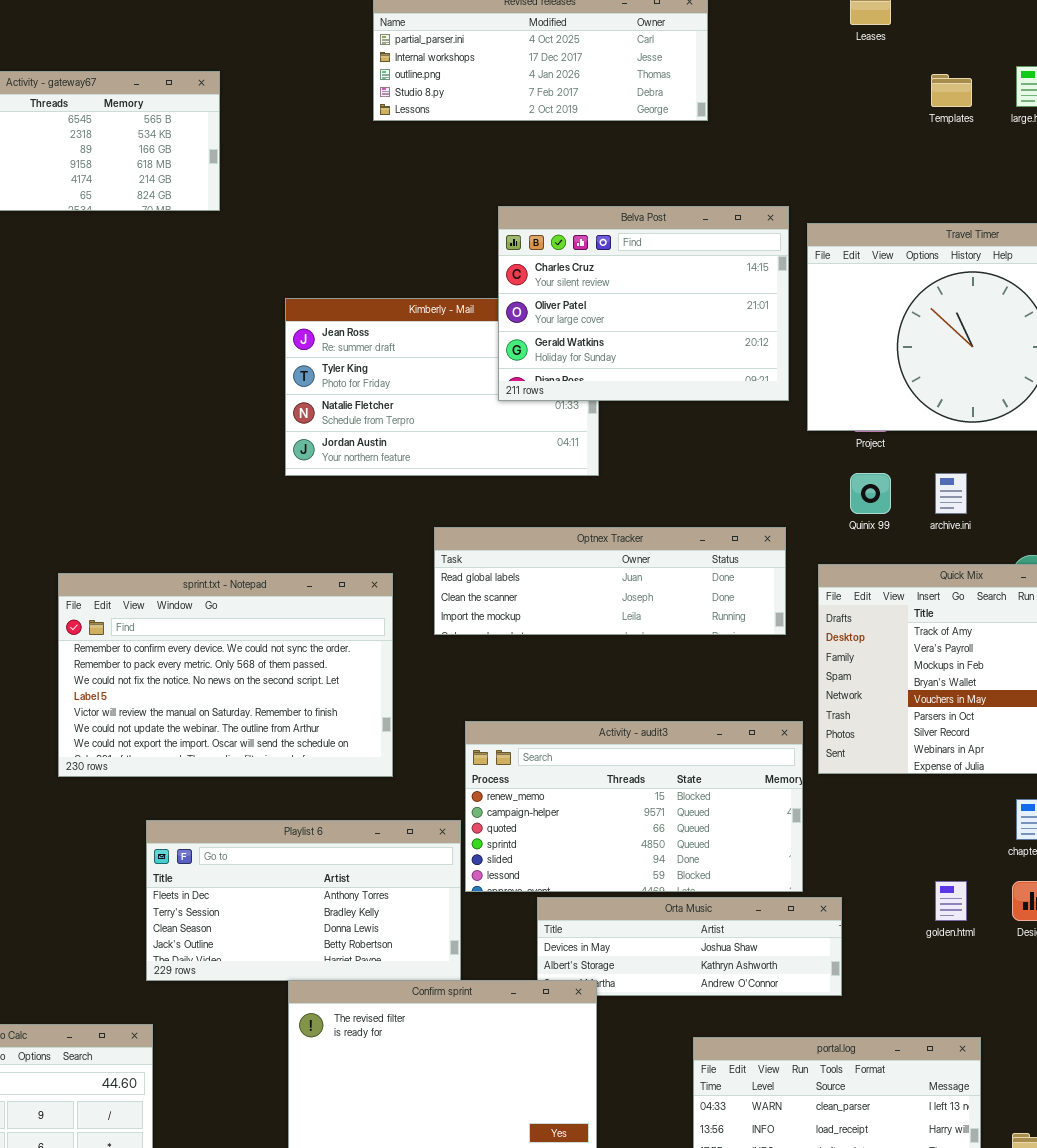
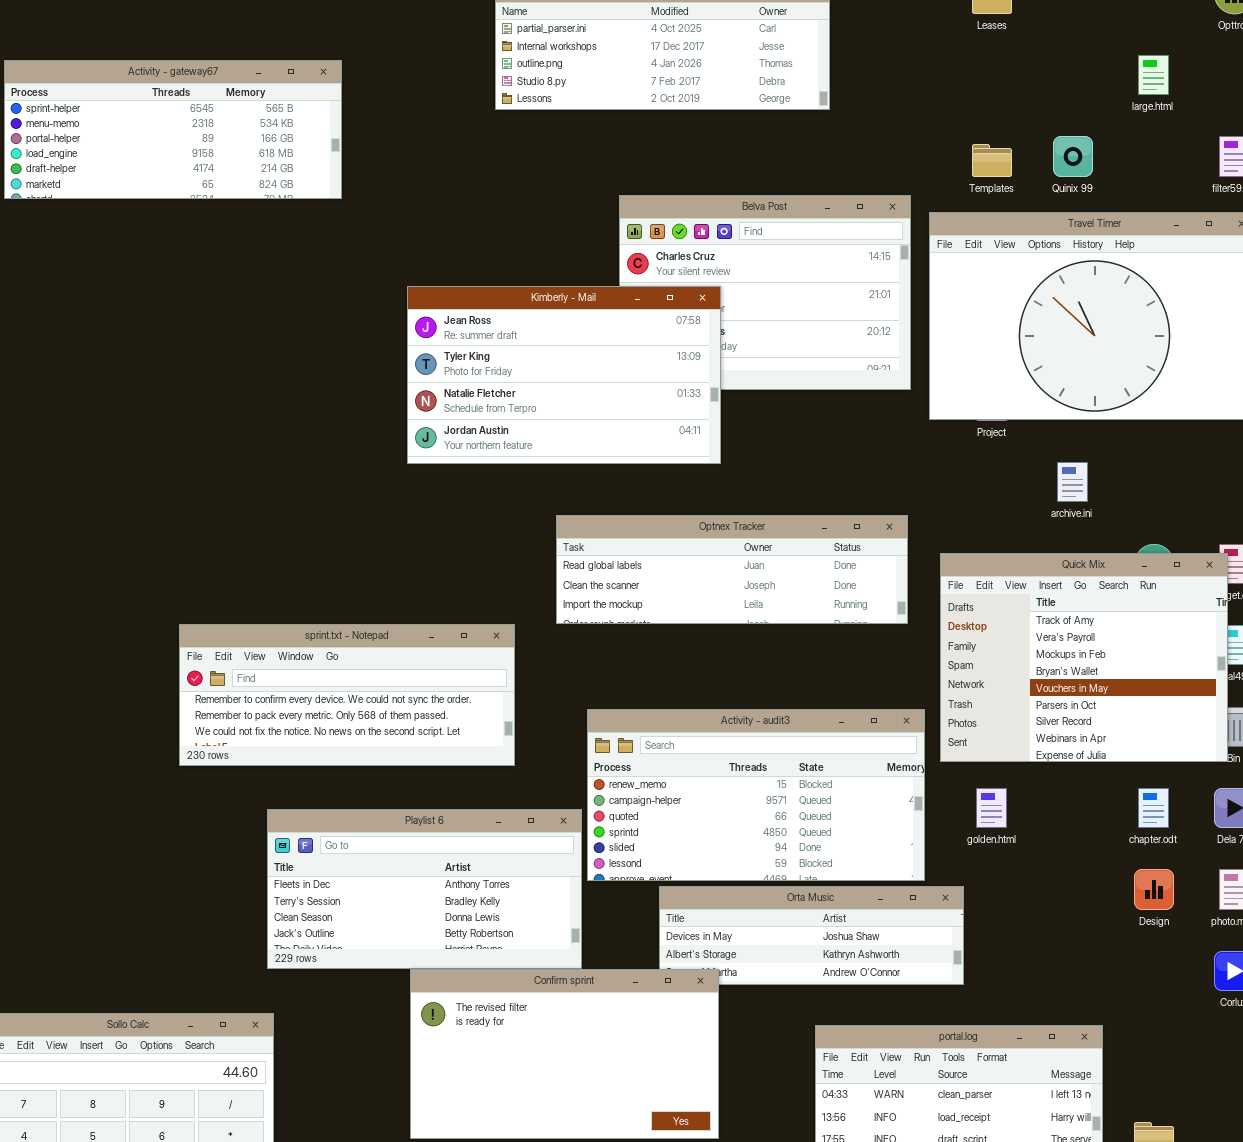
Templates: [931,74,972,107] -> [972,144,1012,177], moved
Kimberly - Mail: [285,298,599,476] -> [407,286,721,464], raised
Quinix 99: [850,473,891,514] -> [1053,136,1093,177], moved
sprint.txt - Notepad: [58,573,393,777] -> [179,624,515,766], resized
golden.html: [935,881,967,921] -> [976,788,1007,828], moved

